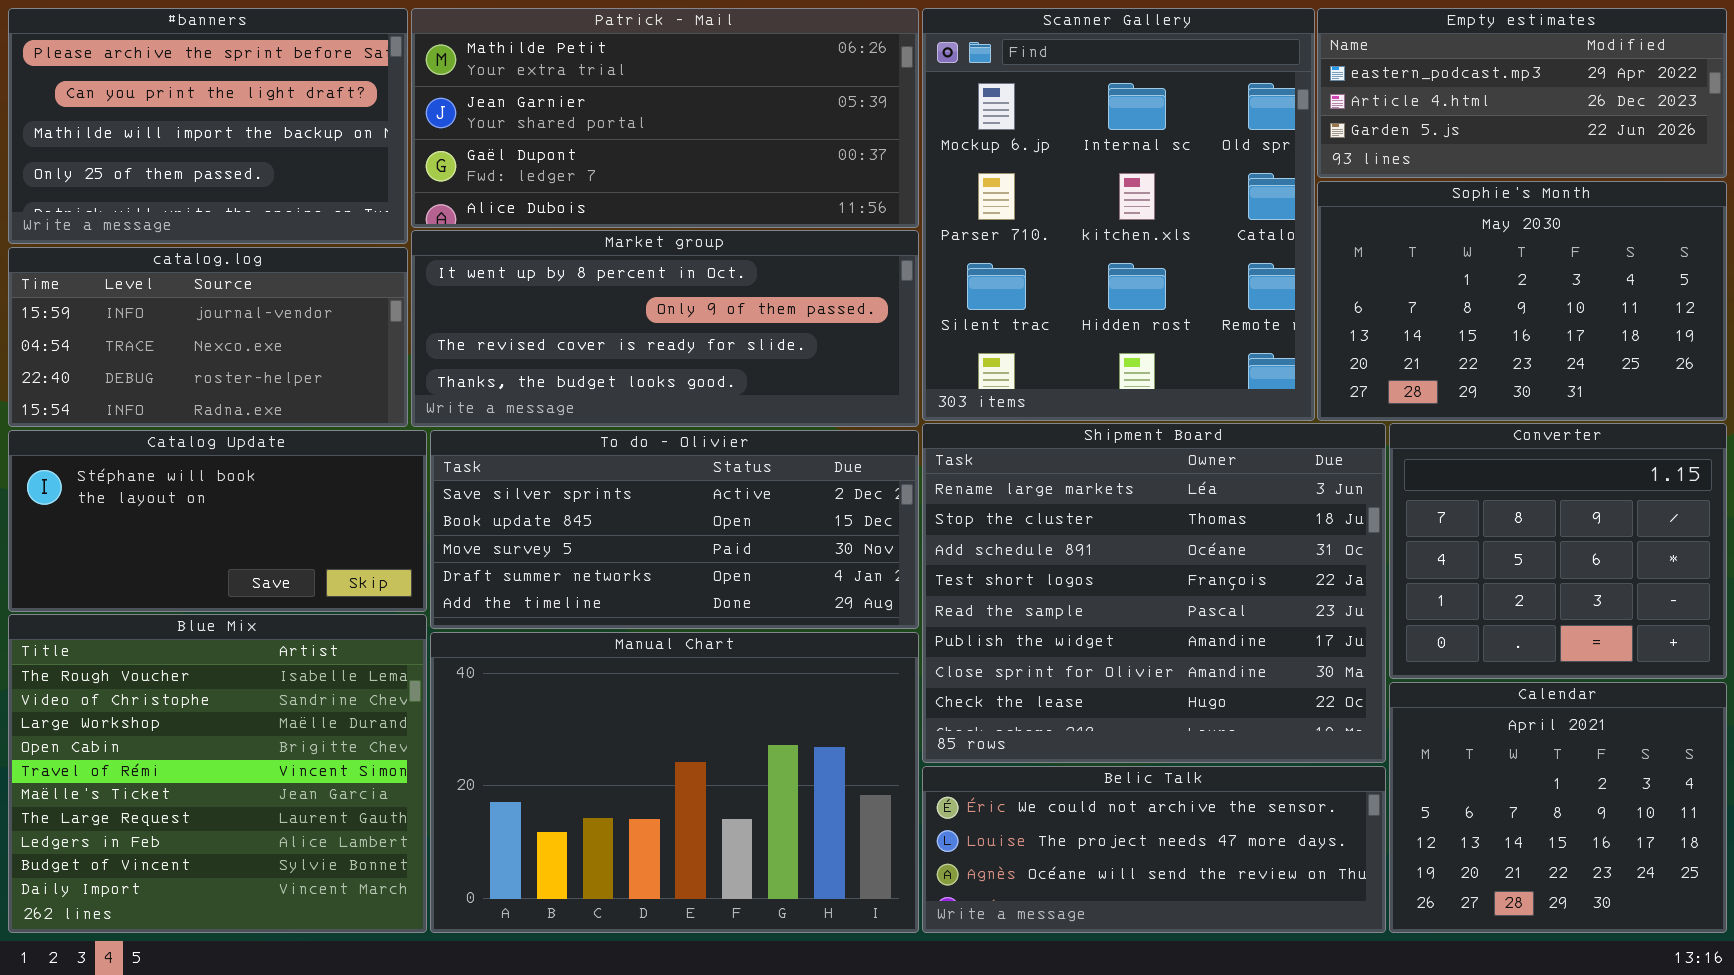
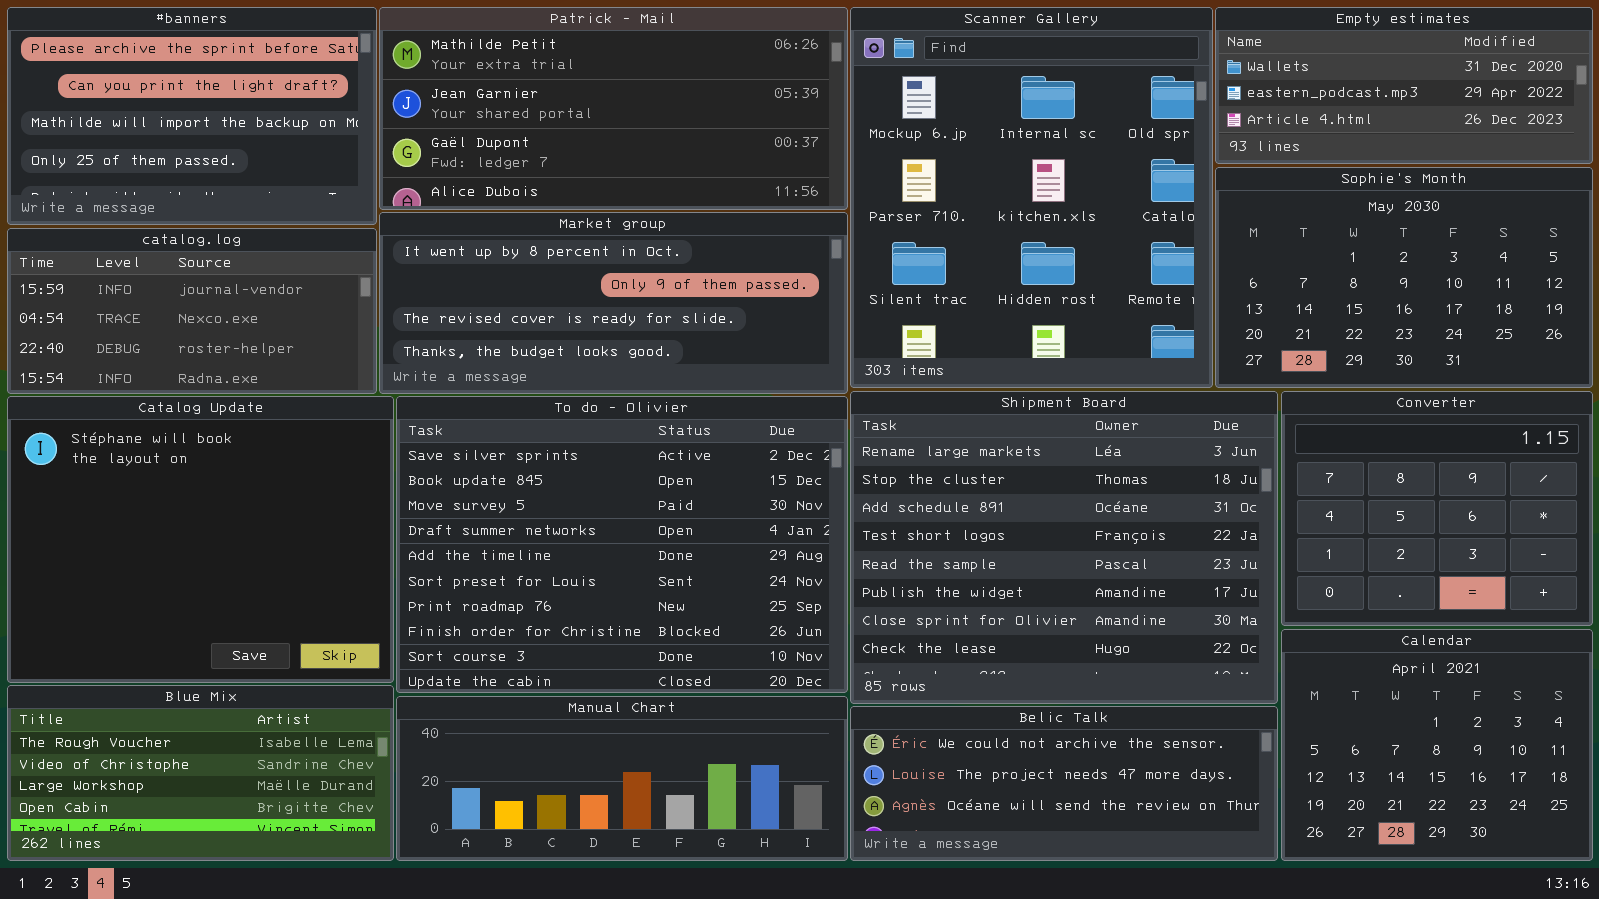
Empty estimates: [1317,8,1727,178] -> [1215,7,1593,164], scrolled up 1 row
Catalog Update: [8,430,427,612] -> [7,396,394,683], resized
To do - Olivier: [430,430,919,629] -> [396,396,848,693], resized
Blue Mix: [8,614,427,933] -> [7,685,394,861], resized
Manual Chart: [430,632,919,933] -> [396,696,848,861], resized

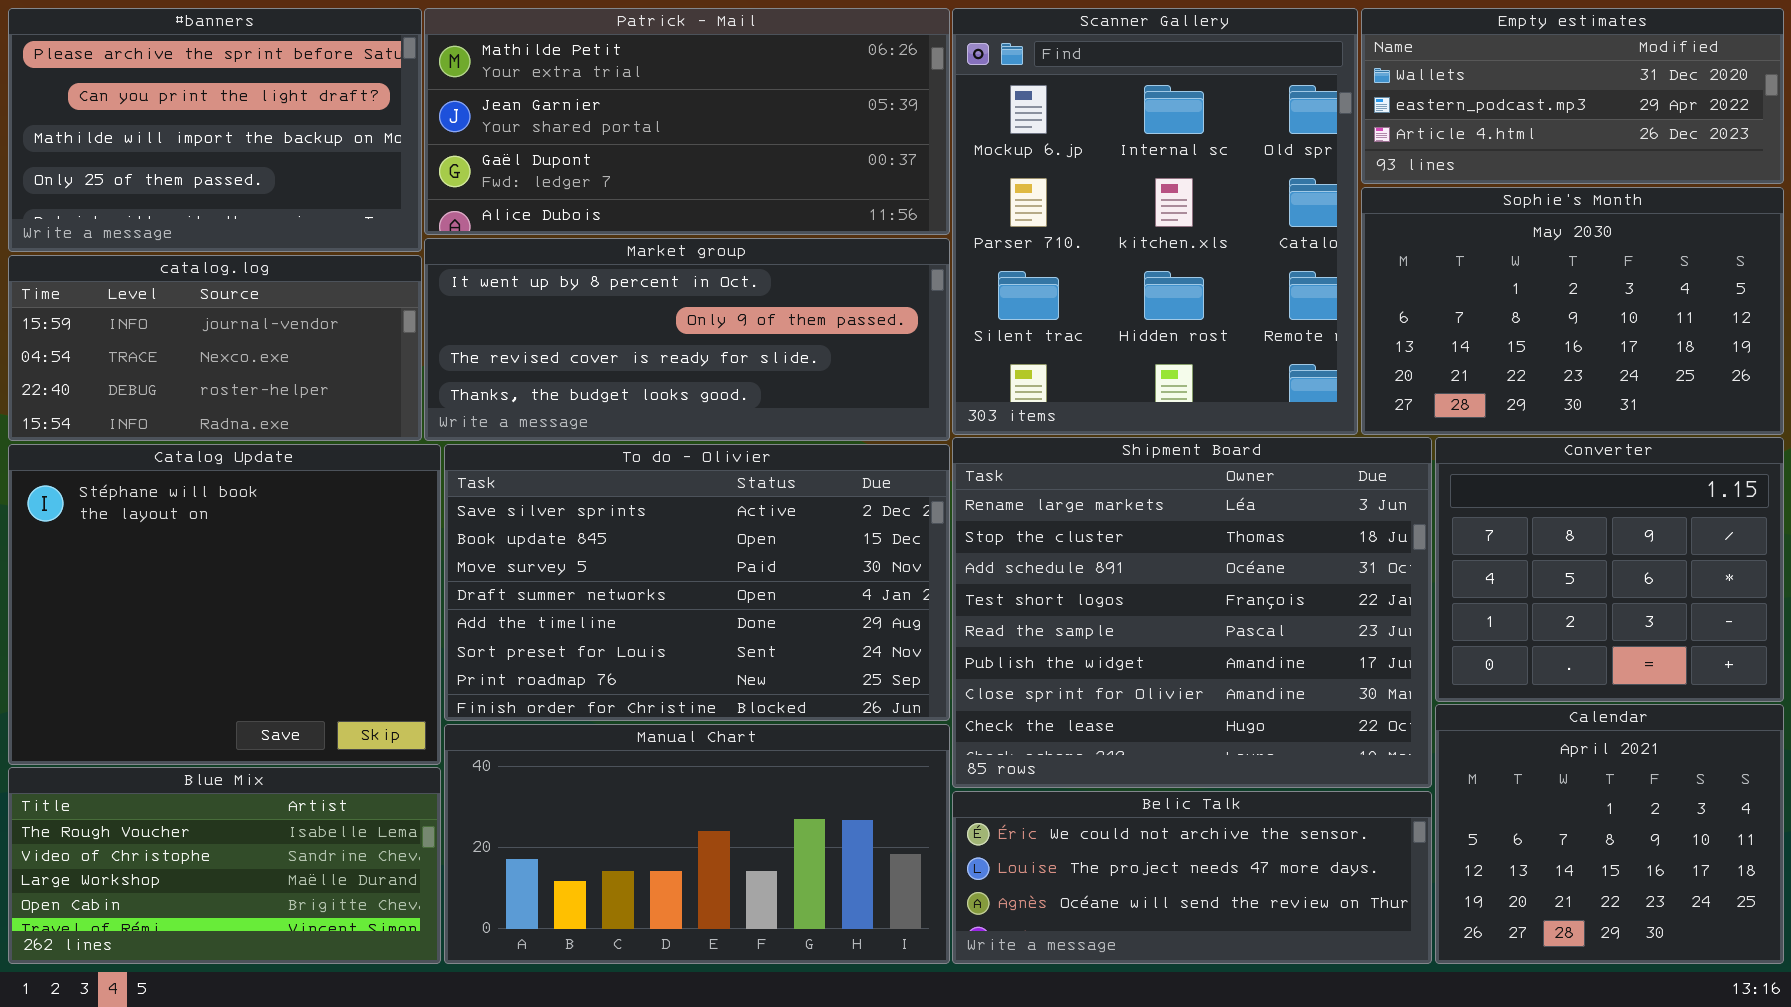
To do - Olivier: [396,396,848,693] -> [444,444,950,721], resized
Manual Chart: [396,696,848,861] -> [444,724,950,964], resized

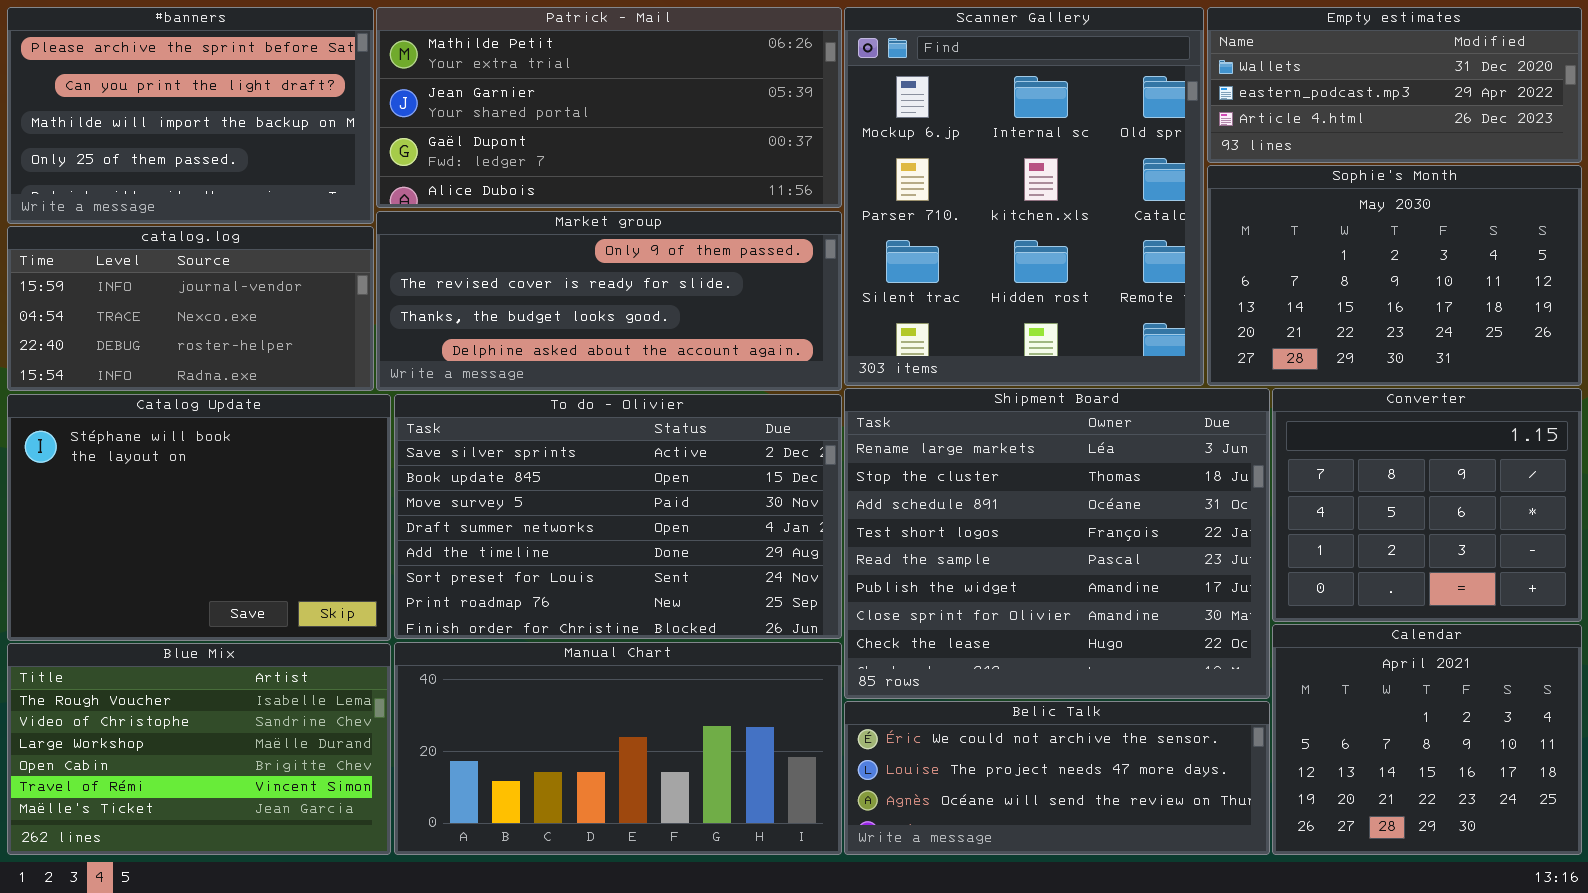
Market group: [424,238,950,441] -> [376,211,842,391], scrolled down 1 row
Catalog Update: [8,444,441,765] -> [7,394,391,641], resized
Blue Mix: [8,767,441,964] -> [7,643,391,855], resized

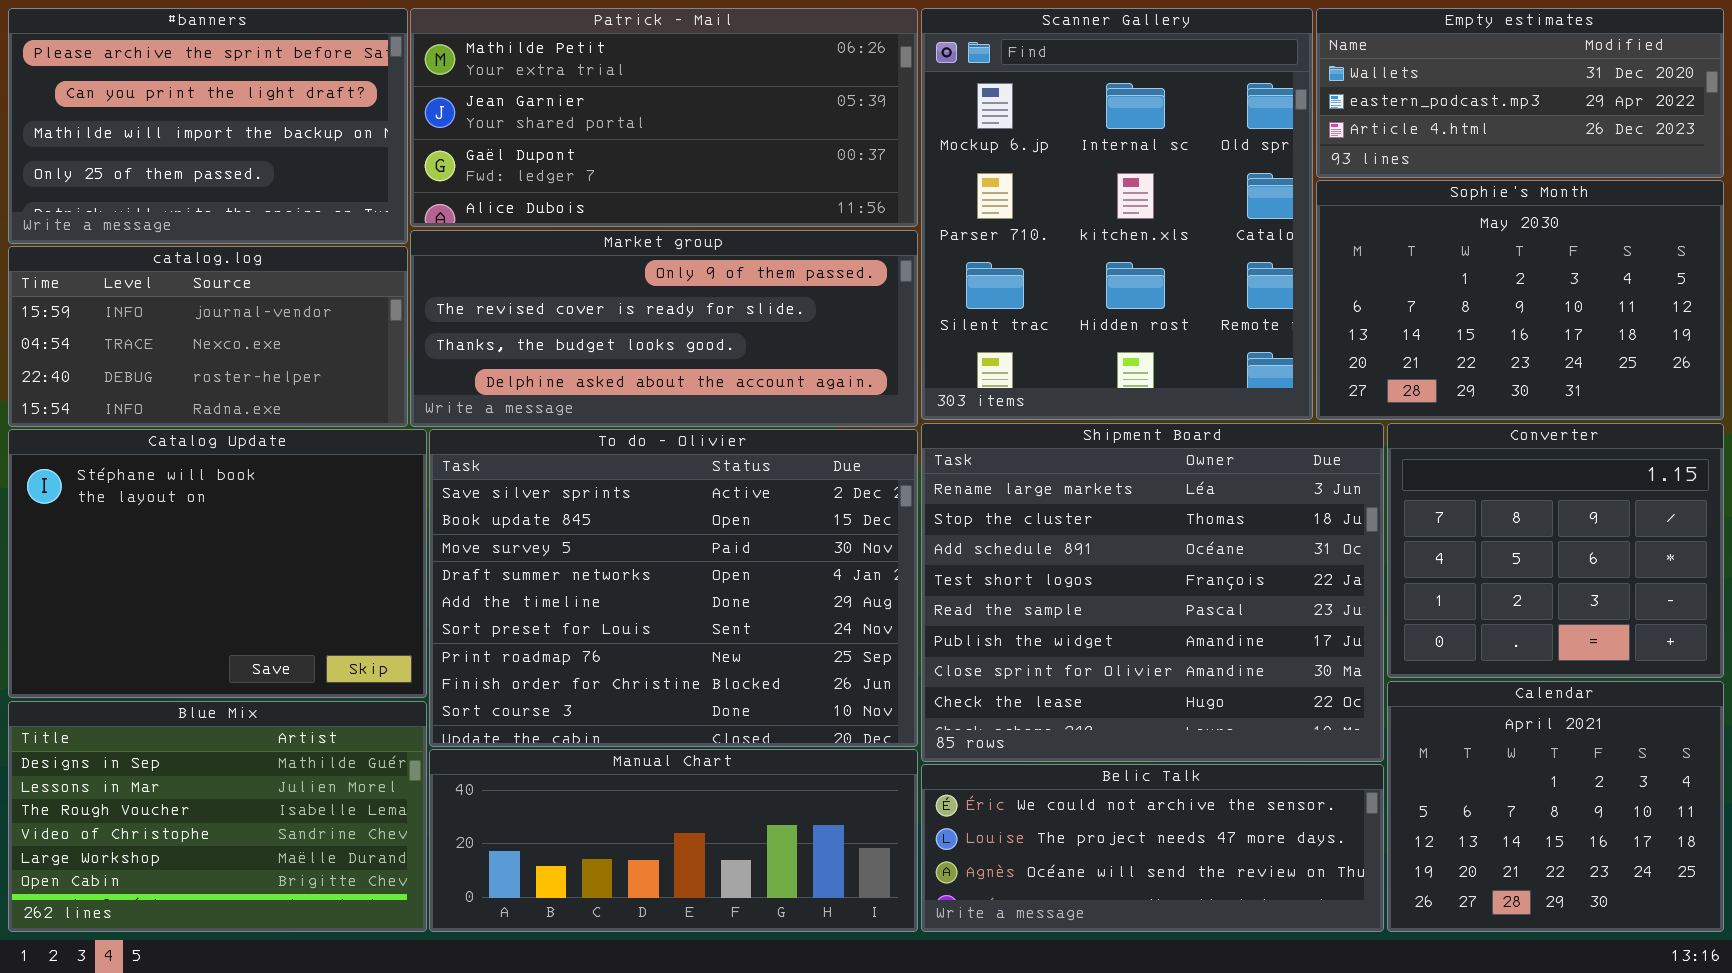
To do - Olivier: [394,394,842,639] -> [429,429,918,747], resized
Manual Chart: [394,642,842,855] -> [429,749,918,932], resized
Blue Mix: [7,643,391,855] -> [8,701,427,932], scrolled up 2 rows

